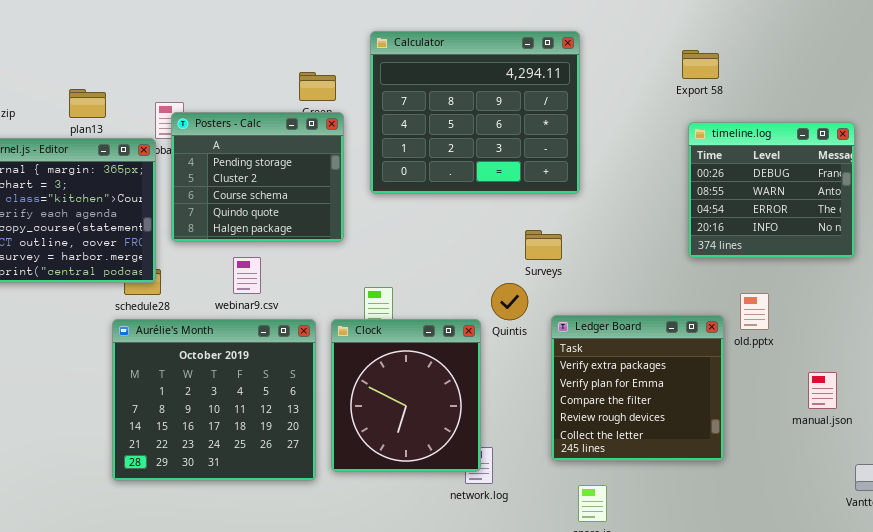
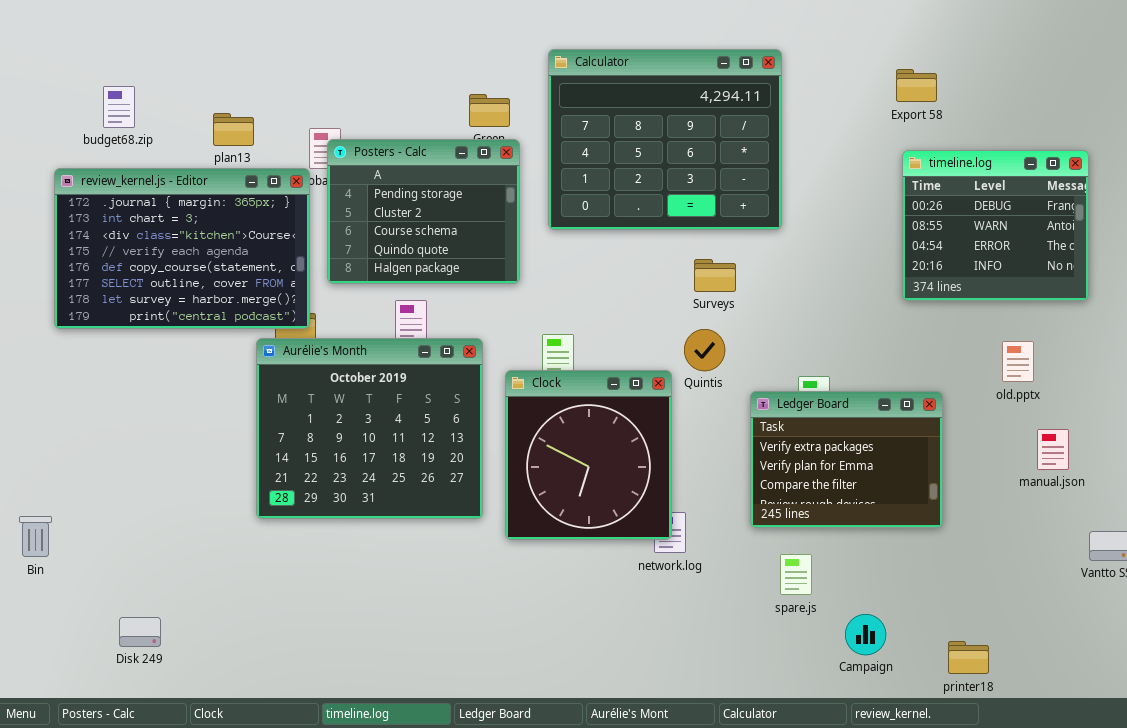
Surveys: [525,230,562,260] -> [694,259,736,292], moved
old.pptx: [740,293,769,330] -> [1002,341,1034,382], moved
Ledger Board: [551,315,724,461] -> [750,391,943,528], resized
Aurélie's Month: [112,319,316,481] -> [256,338,483,519], moved

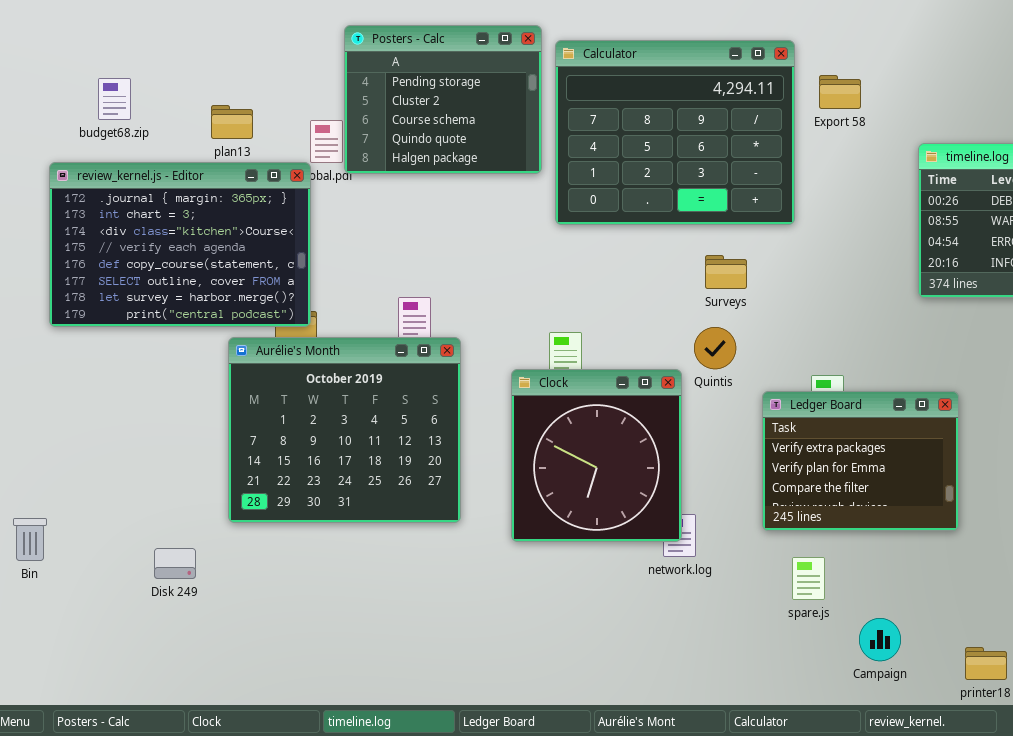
Export 58: [896,69,937,102] -> [819,75,861,109], moved
Posters - Calc: [327,139,520,284] -> [344,25,542,174], moved
Aurélie's Month: [256,338,483,519] -> [228,337,461,523], moved
Disk 249: [119,617,161,647] -> [154,548,196,579], moved

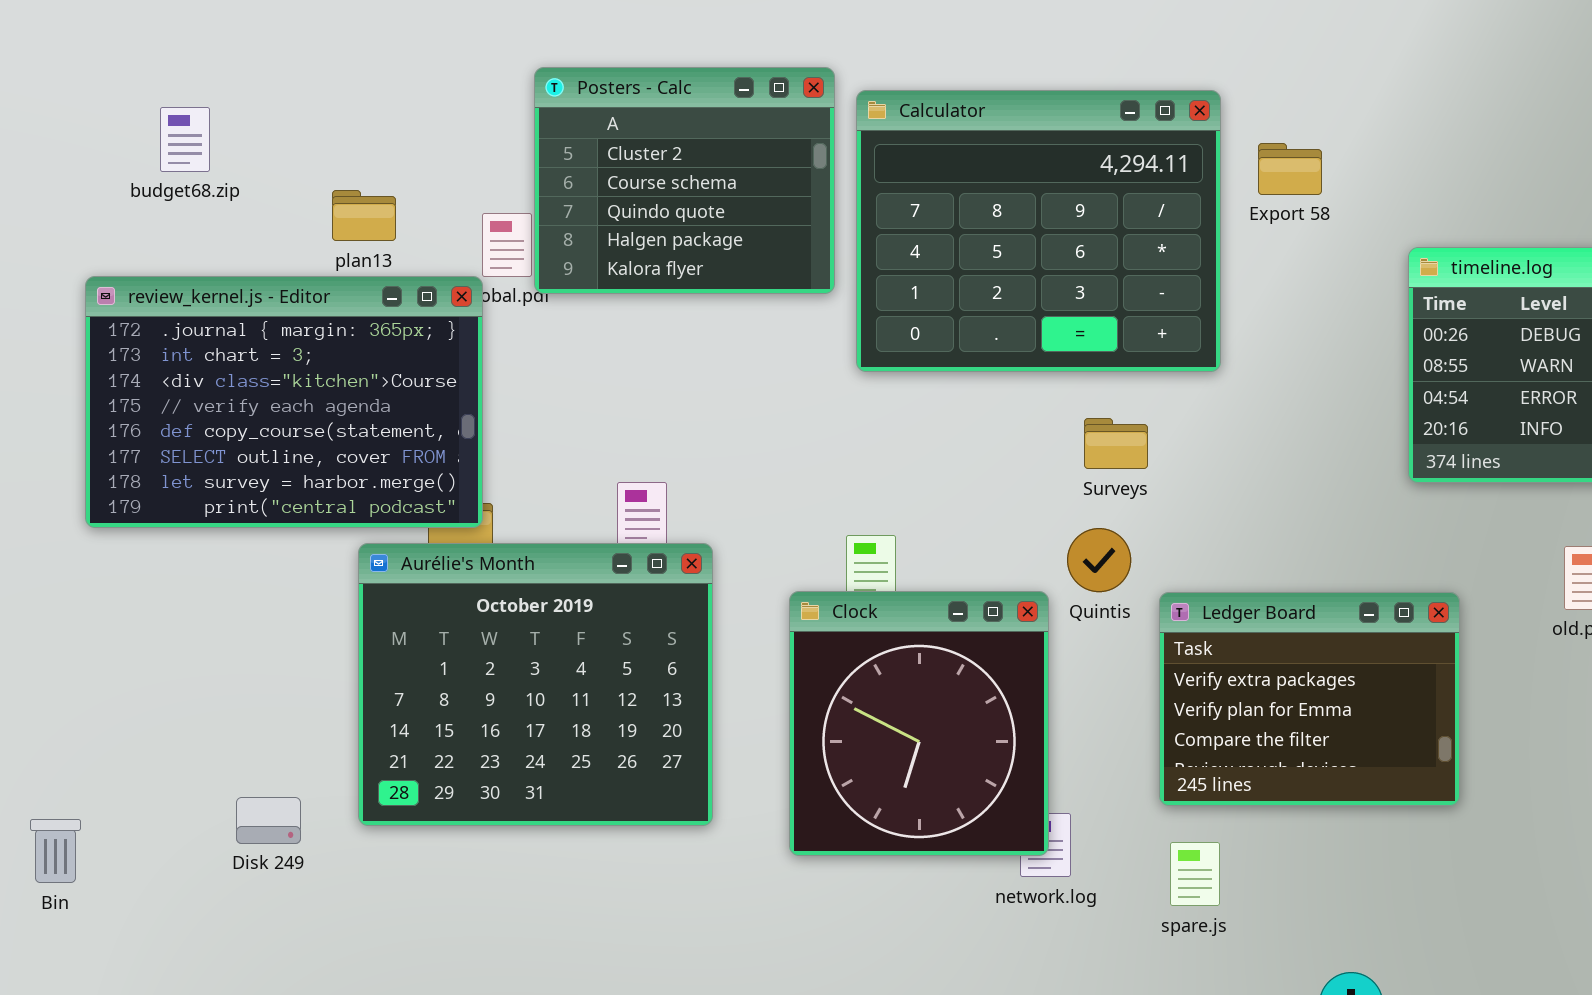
Posters - Calc: [344,25,542,174] -> [534,67,835,294], scrolled down 1 row
budget68.zip: [98,78,131,120] -> [160,107,210,172], moved
Ledger Board: [762,391,959,531] -> [1159,592,1460,806], moved
Disk 249: [154,548,196,579] -> [236,797,301,844], moved
spare.js: [792,557,825,600] -> [1170,842,1220,906], moved

